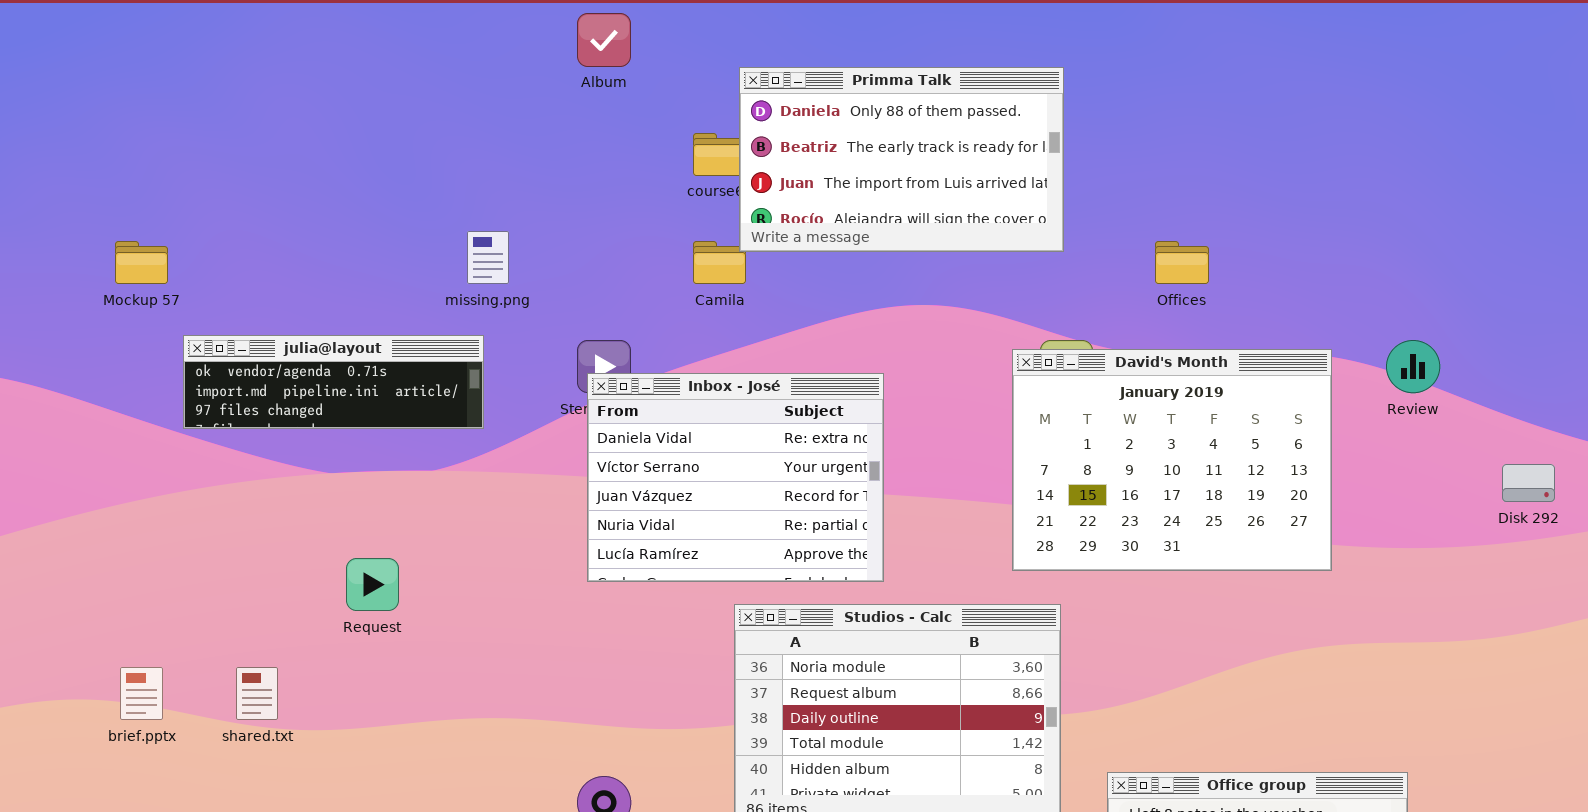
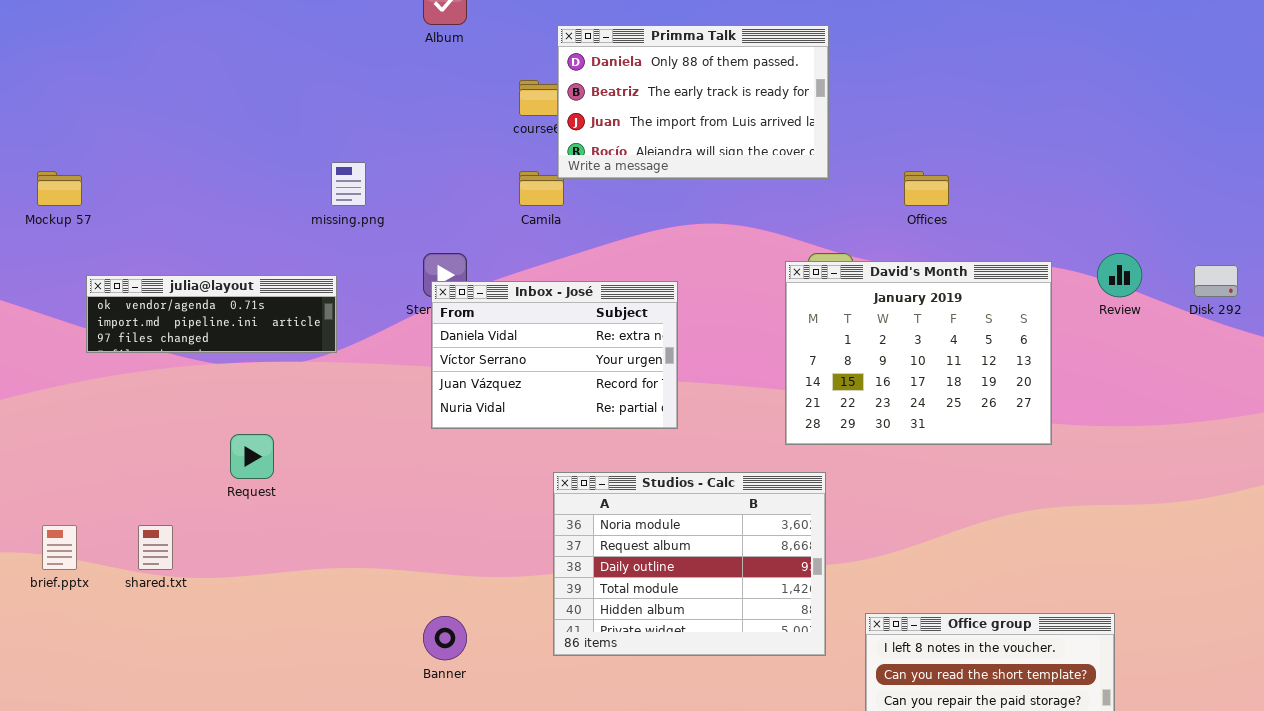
julia@layout: [183,335,484,429] -> [86,275,337,353], moved
Inbox - José: [587,373,884,582] -> [431,281,678,429], resized
Disk 292: [1502,464,1555,502] -> [1194,265,1238,297], moved

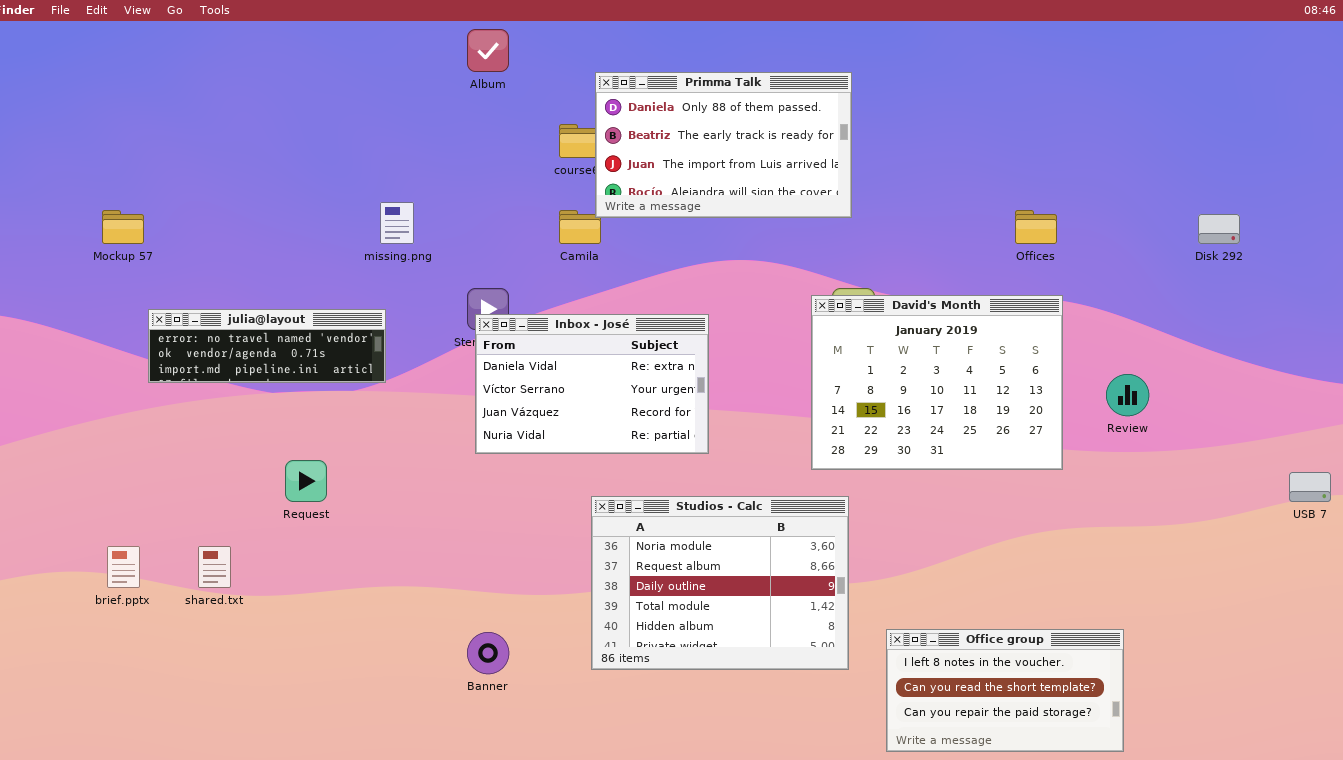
Offices: [904,171,949,206] -> [1015,210,1057,244], moved
Review: [1097,253,1142,297] -> [1106,374,1149,416], moved
Disk 292: [1194,265,1238,297] -> [1198,214,1240,244], moved
julia@layout: [86,275,337,353] -> [148,309,386,383], scrolled up 1 row

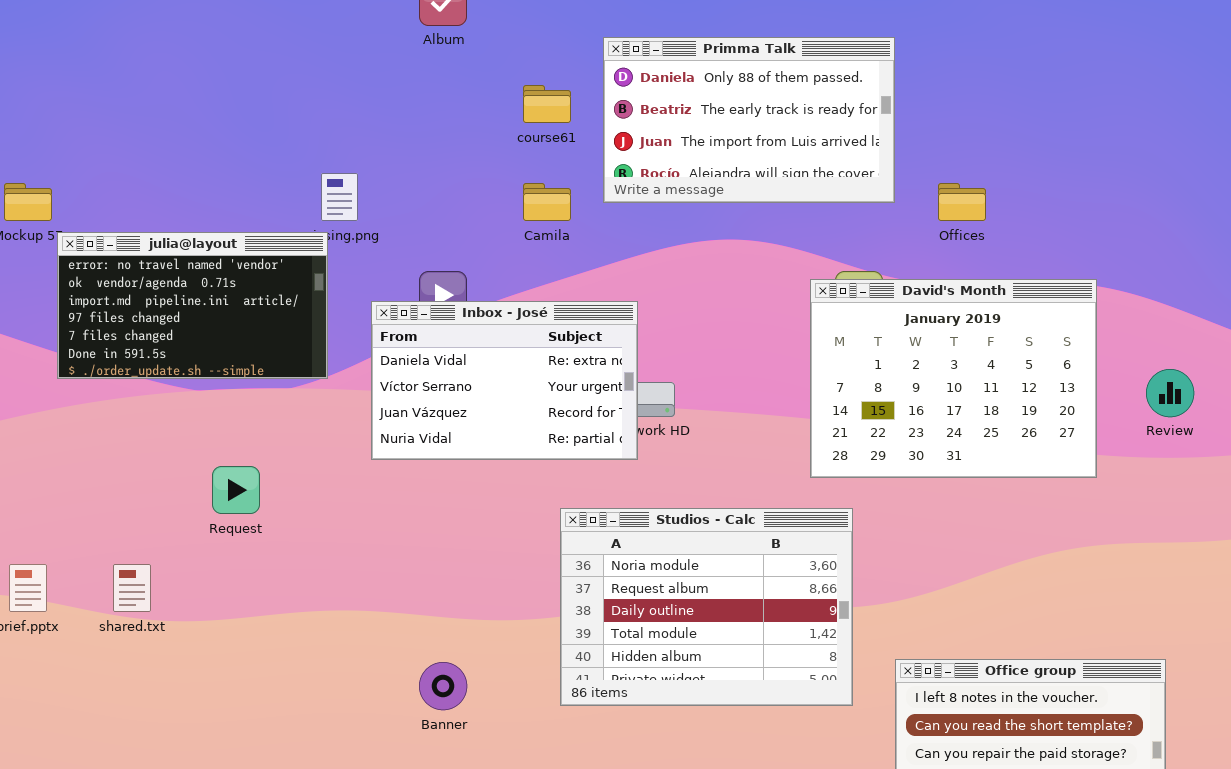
Primma Talk: [595,72,852,218] -> [603,37,895,203], moved
Offices: [1015,210,1057,244] -> [938,183,986,221], moved
julia@layout: [148,309,386,383] -> [57,232,328,379], resized
Inbox - José: [475,314,709,454] -> [371,301,638,460], moved

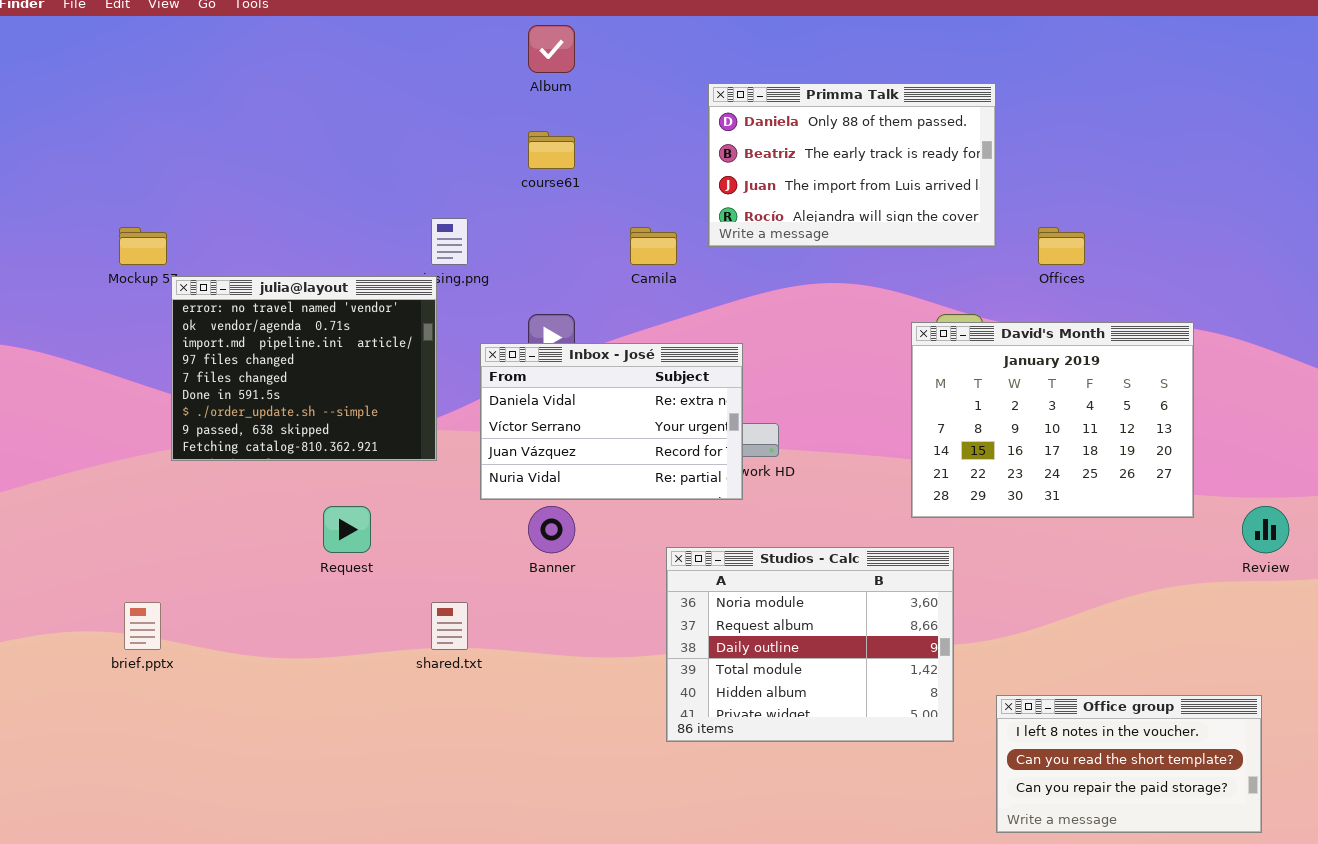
course61: [523,85,571,123] -> [528,131,575,169], moved
julia@layout: [57,232,328,379] -> [171,276,437,461], resized
Review: [1146,369,1194,417] -> [1242,506,1289,553], moved
shared.txt: [113,564,151,612] -> [431,602,468,650], moved
Banner: [419,662,467,710] -> [528,506,575,553], moved

